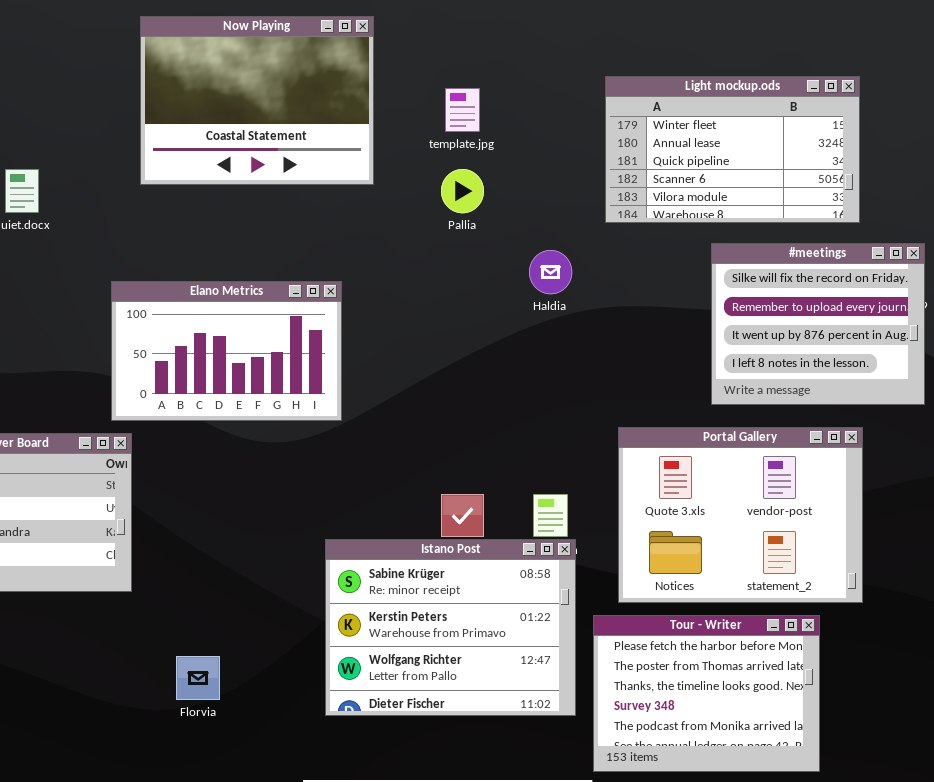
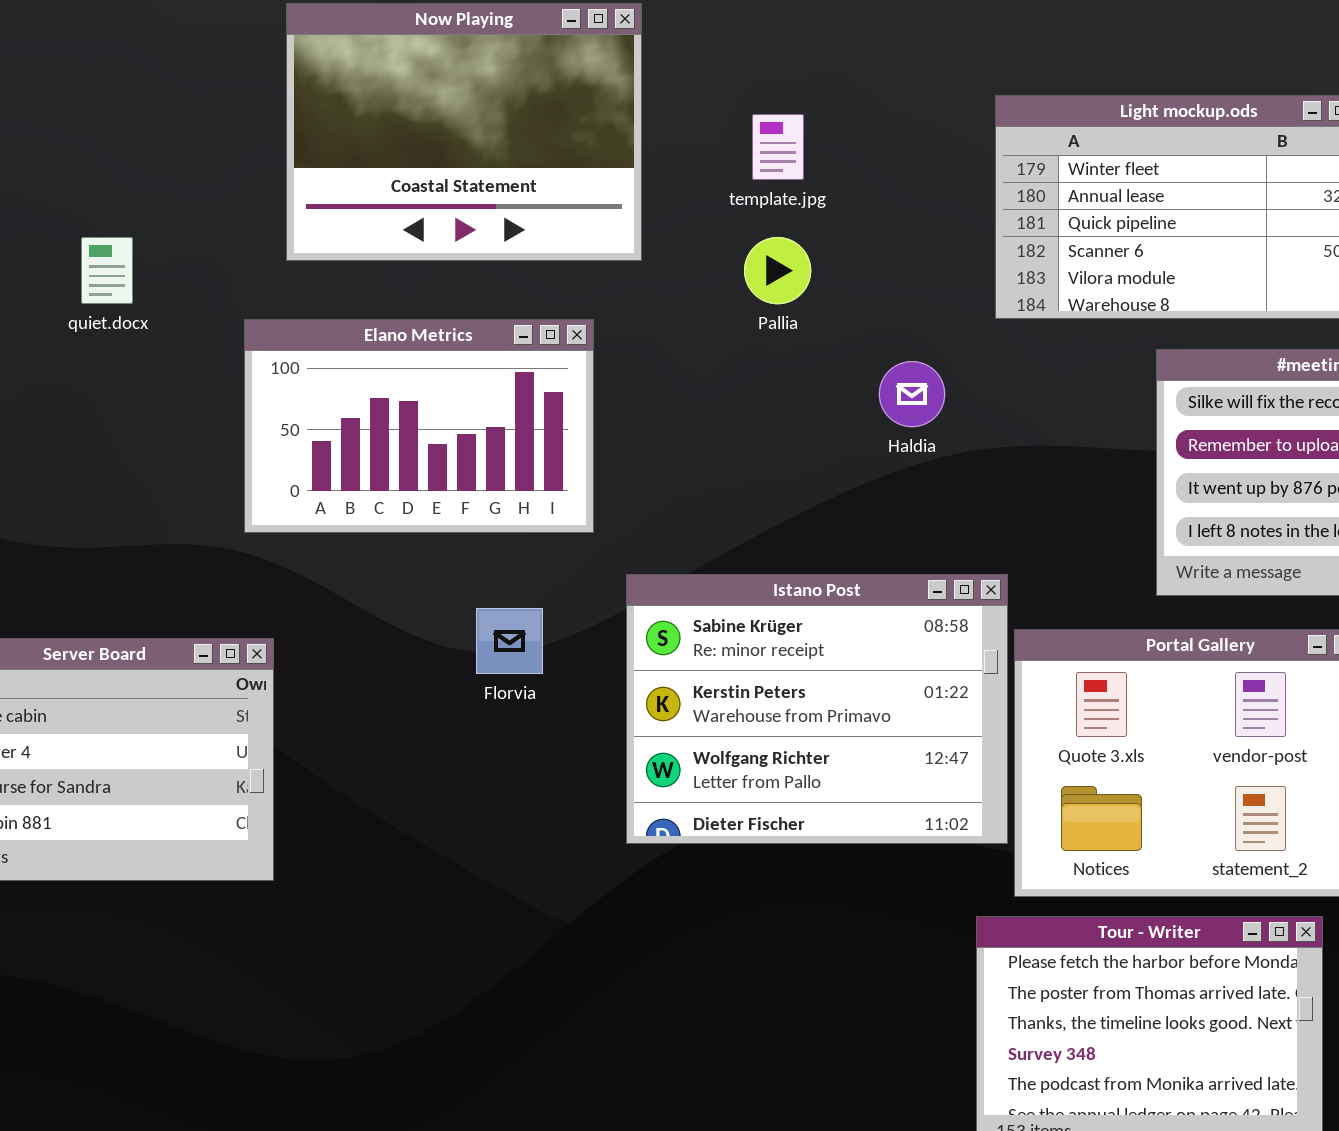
Elano Metrics: [111,281,342,421] -> [244,319,594,533], moved
Istano Post: [325,539,576,716] -> [626,574,1008,844], moved
Florvia: [176,656,220,700] -> [476,608,543,674], moved

